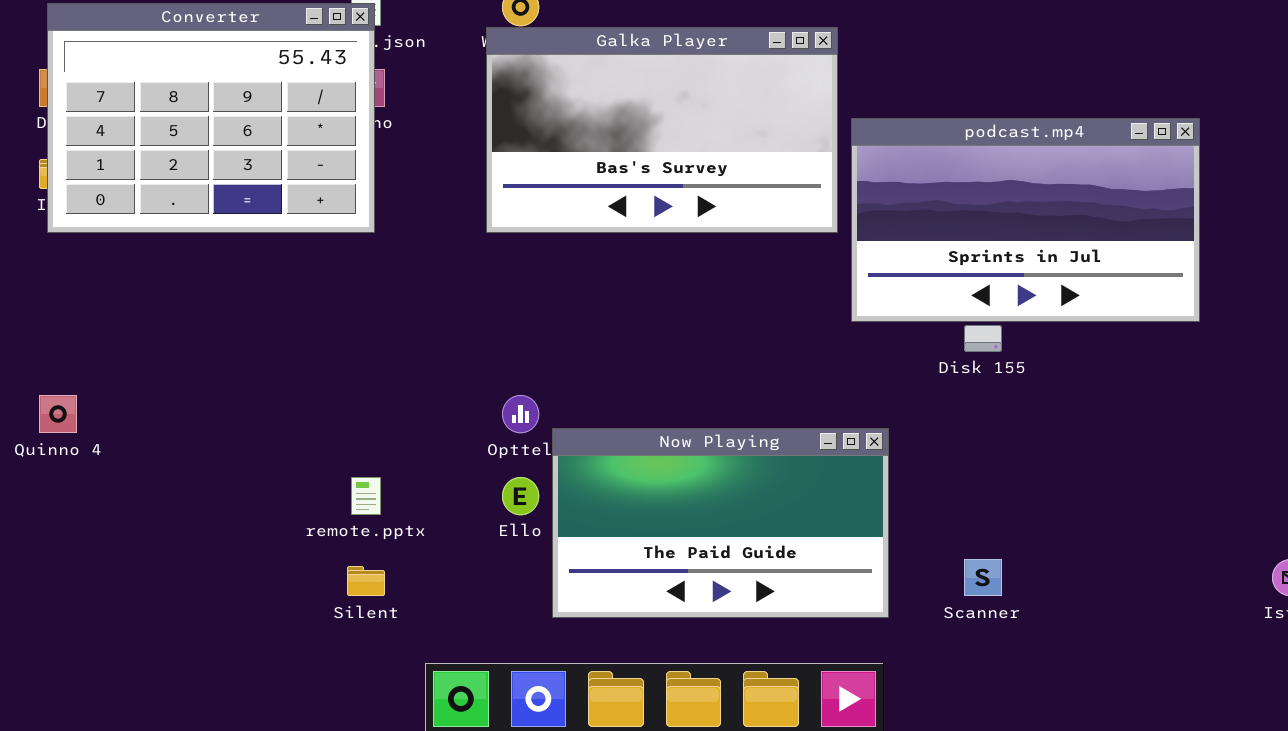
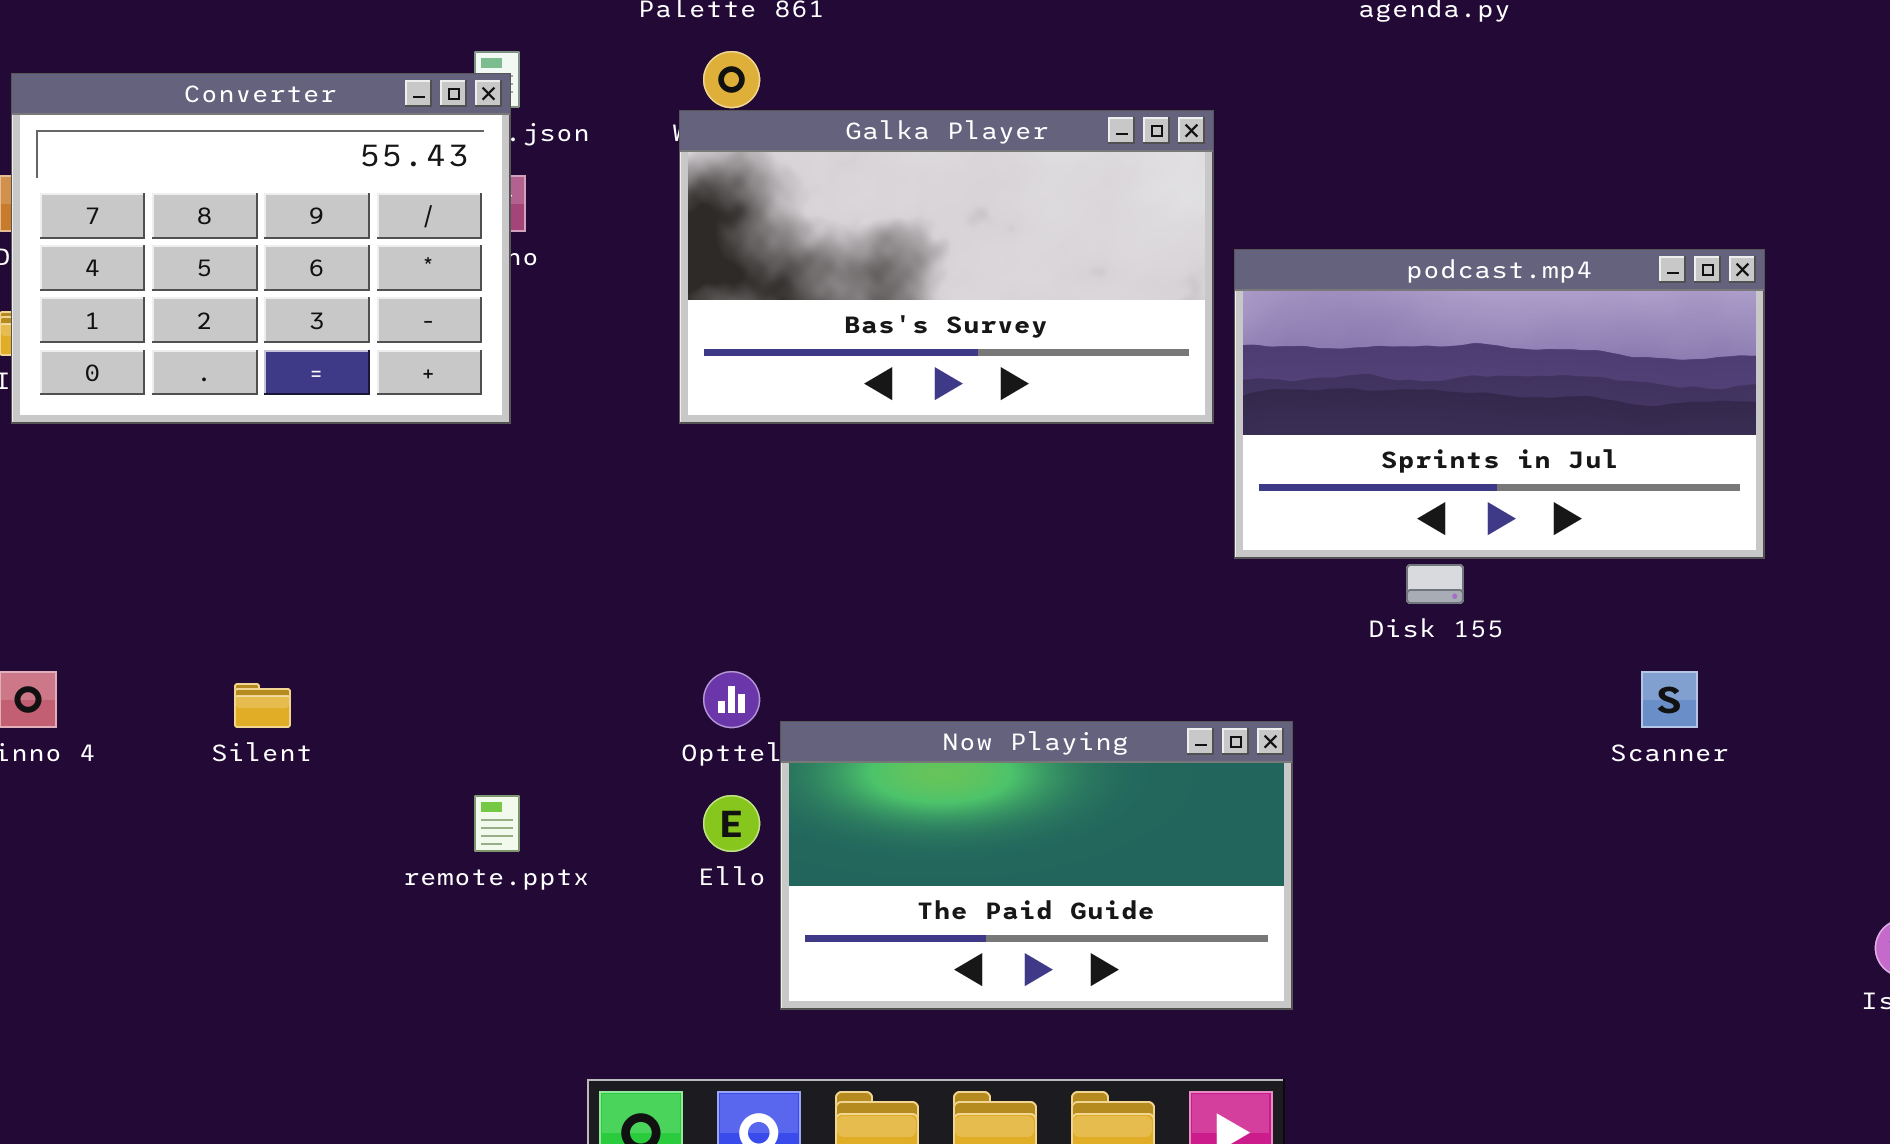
Scanner: [964,559,1002,596] -> [1641,671,1698,728], moved
Silent: [347,566,385,596] -> [234,683,291,728], moved

